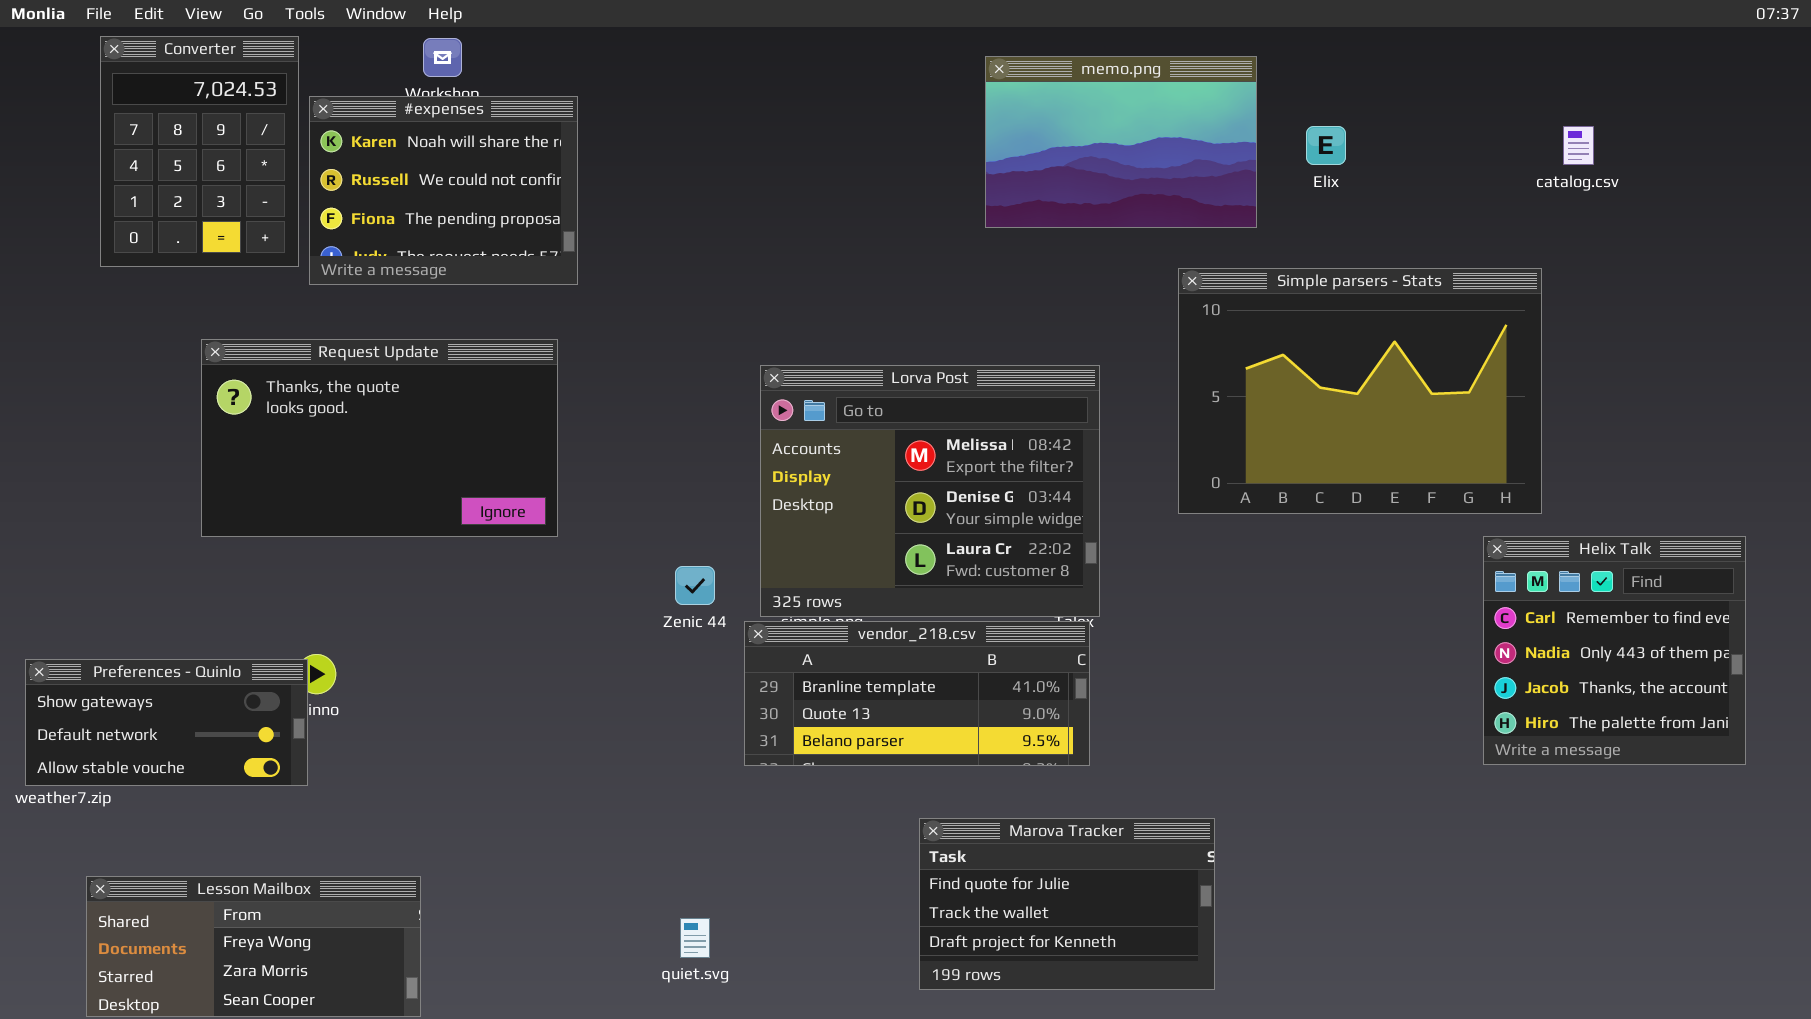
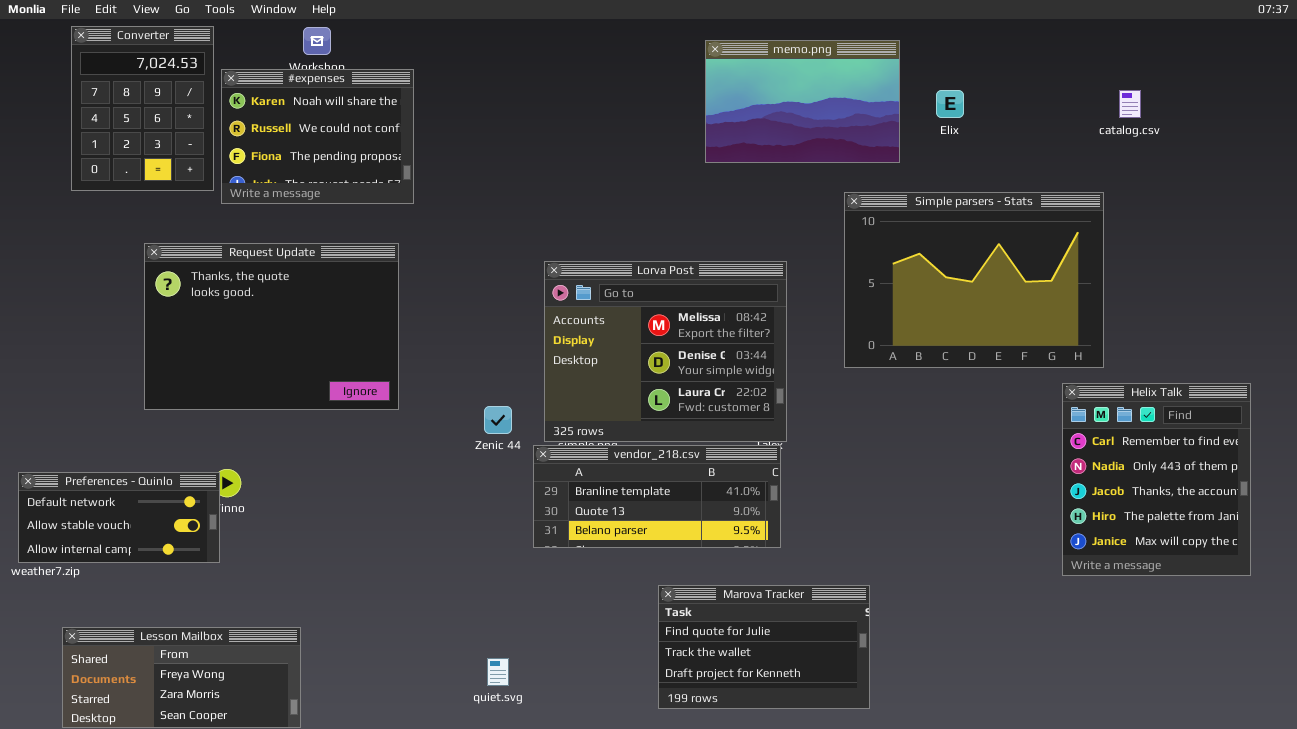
Request Update: [201,339,558,537] -> [144,243,399,410], resized
Helix Talk: [1483,536,1746,765] -> [1062,383,1251,576], resized
Preferences - Quinlo: [25,659,308,786] -> [18,472,220,563], scrolled down 1 row

